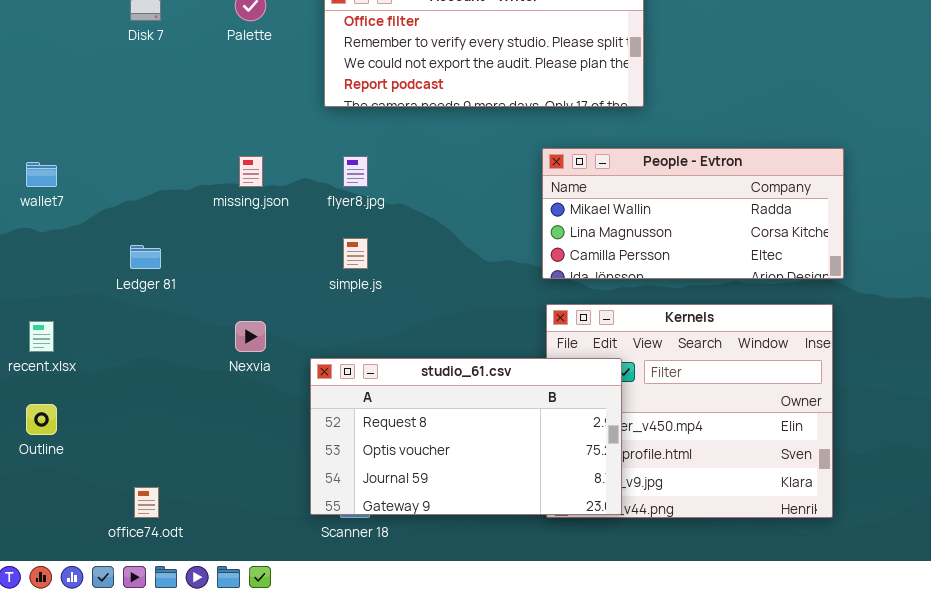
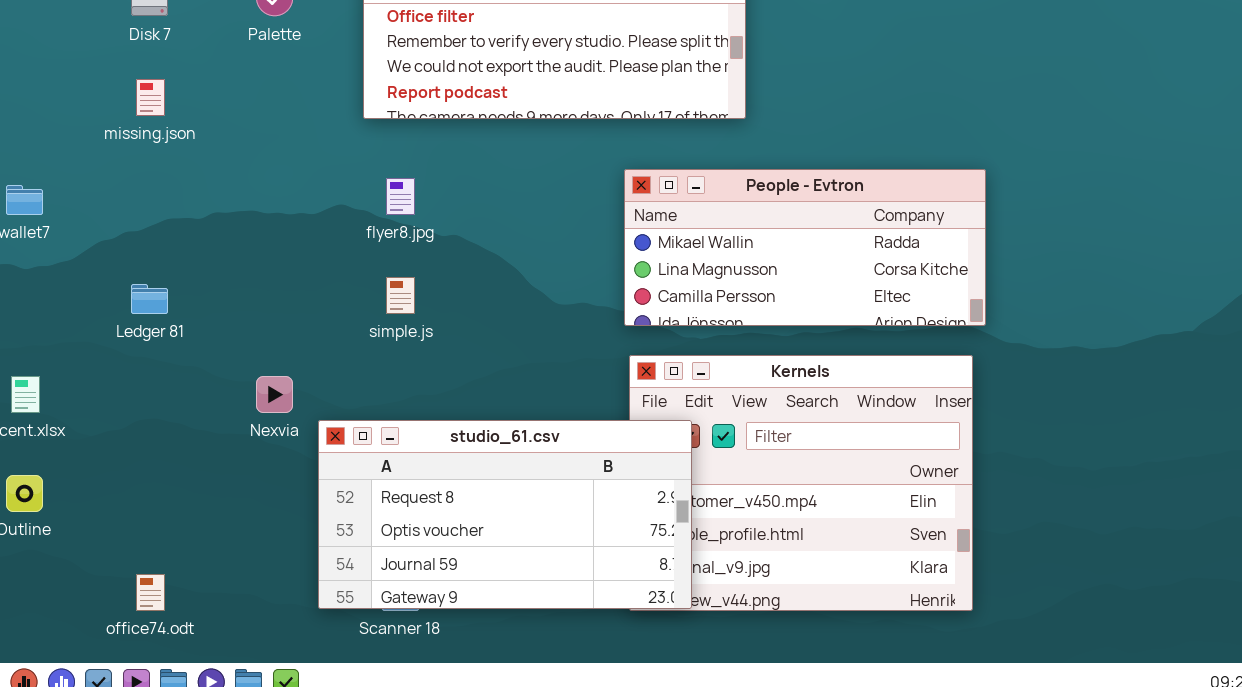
missing.json: [239,156,263,187] -> [136,79,165,116], moved
studio_61.csv: [310,358,622,515] -> [318,420,692,609], moved

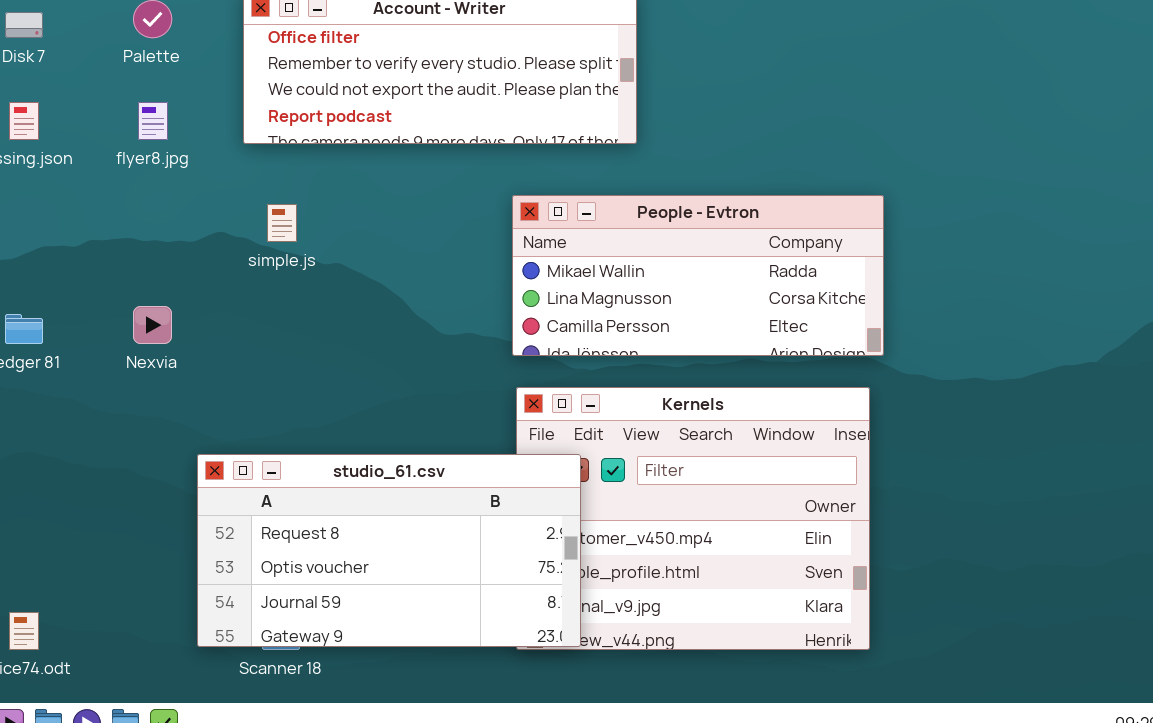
flyer8.jpg: [386,178,415,215] -> [138,102,168,140], moved
simple.js: [386,277,415,314] -> [267,204,297,242], moved
Nexvia: [256,376,293,413] -> [133,306,172,344], moved

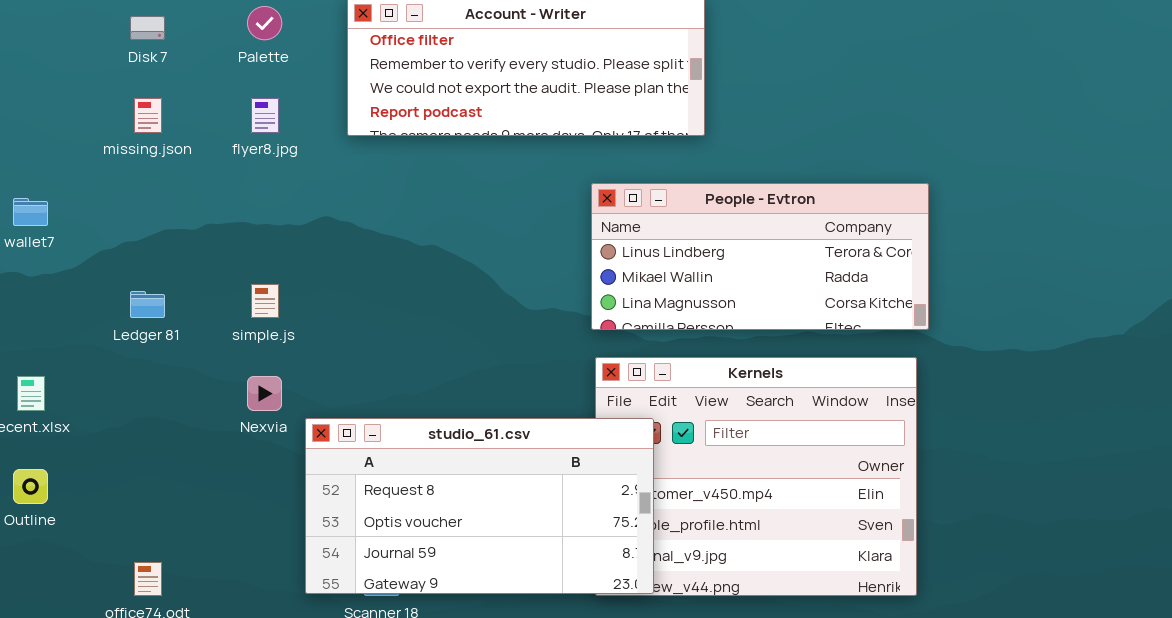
People - Evtron: [512,195,884,356] -> [591,183,929,330], scrolled up 1 row
simple.js: [267,204,297,242] -> [251,284,279,318], moved
Nexvia: [133,306,172,344] -> [247,376,282,411], moved

